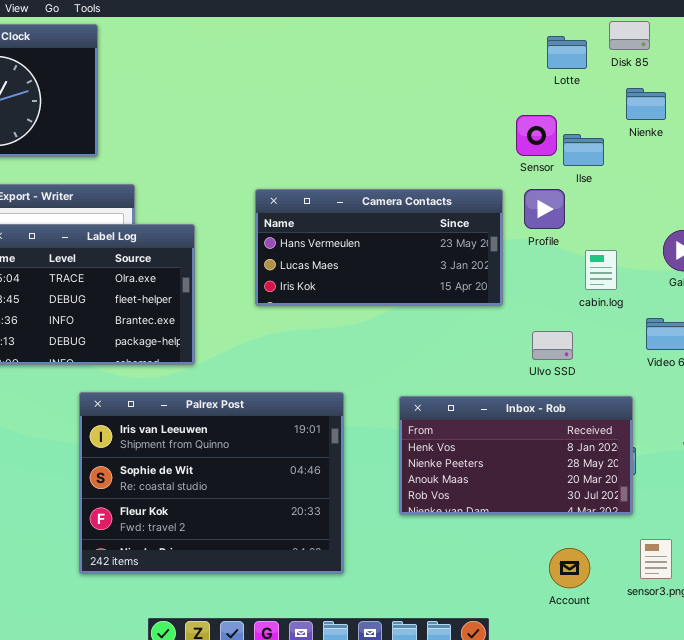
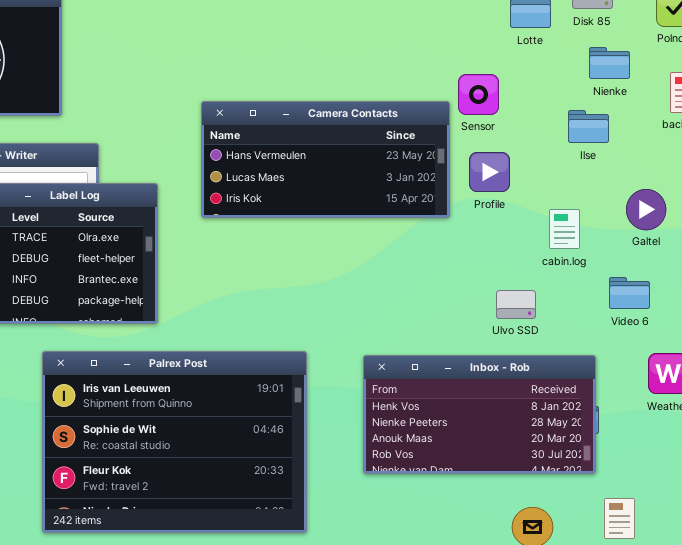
Sensor: [516,115,557,156] -> [458,74,499,115], moved
Ilse: [563,134,604,166] -> [568,110,609,143], moved
Camera Contacts: [255,189,503,306] -> [201,101,450,218], moved
Profile: [524,189,565,229] -> [469,152,510,192], moved

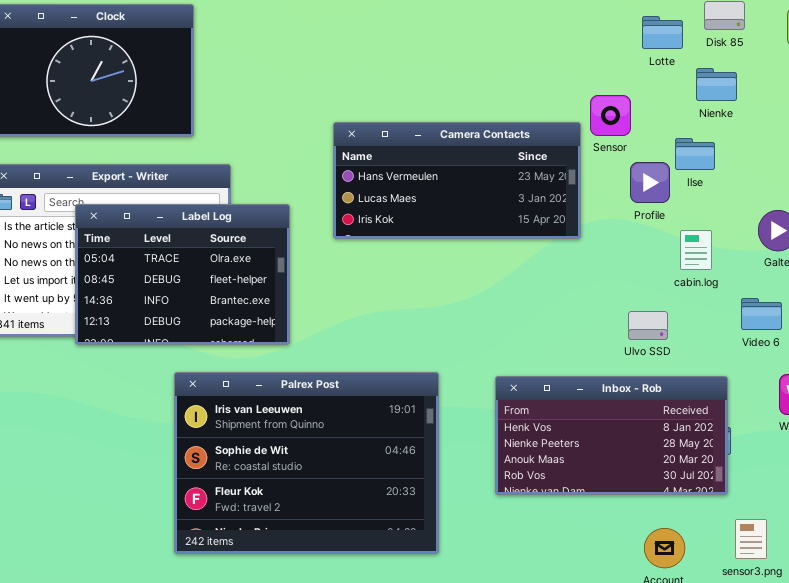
Nienke: [589,47,630,79] -> [696,68,737,101], moved
Ilse: [568,110,609,143] -> [675,138,715,170], moved
Profile: [469,152,510,192] -> [630,162,670,203], moved

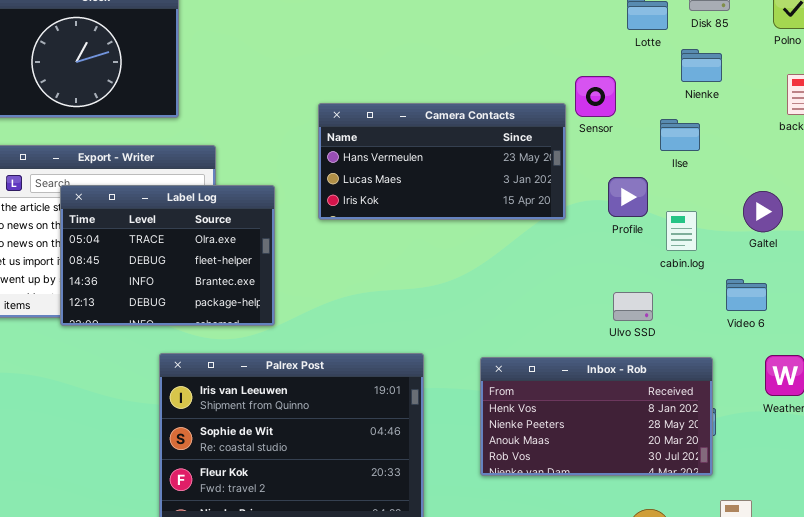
Profile: [630,162,670,203] -> [608,177,648,217], moved

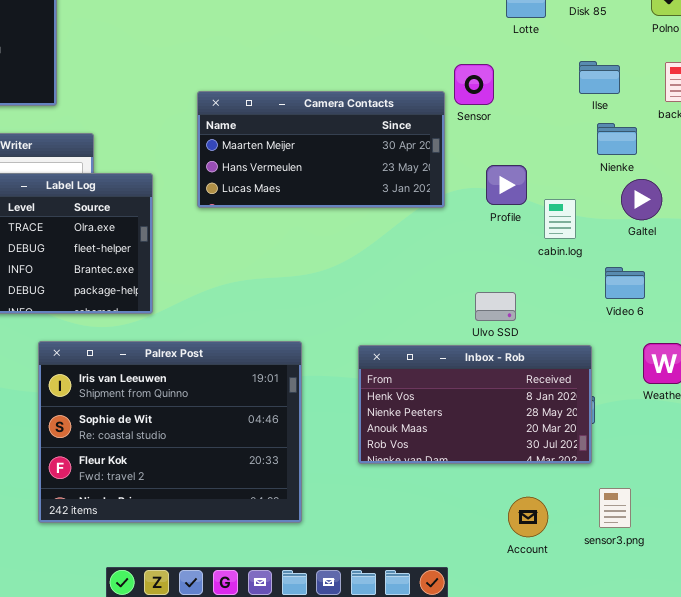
Nienke: [681,49,722,82] -> [597,123,637,155], moved
Camera Contacts: [318,103,566,220] -> [197,91,445,208], scrolled up 1 row
Ilse: [660,119,700,151] -> [579,61,620,94], moved
Ulvo SSD: [613,292,653,321] -> [475,292,516,321], moved

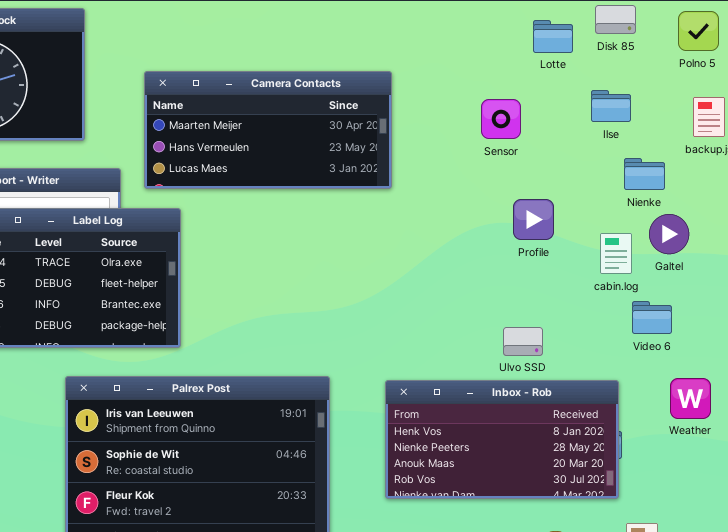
Ilse: [579,61,620,94] -> [591,90,631,122], moved
Camera Contacts: [197,91,445,208] -> [144,71,392,189], moved
cabin.log: [544,199,576,239] -> [600,233,632,274], moved

